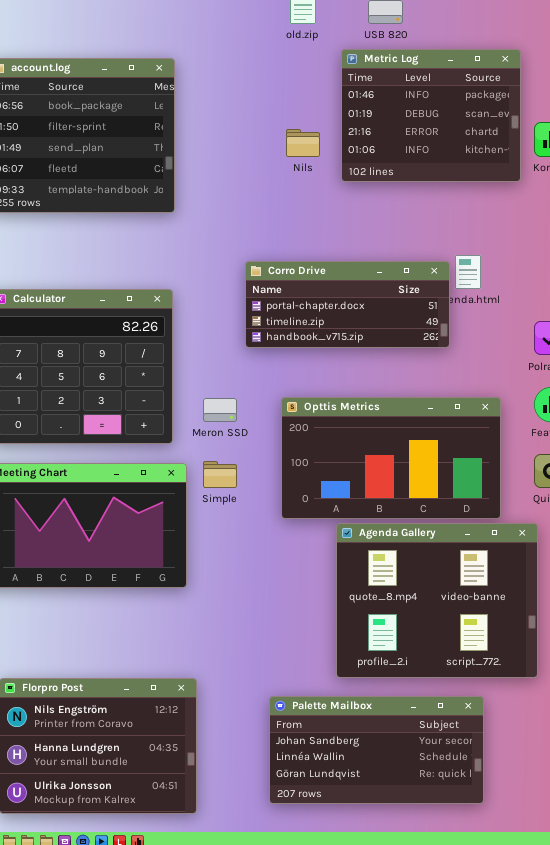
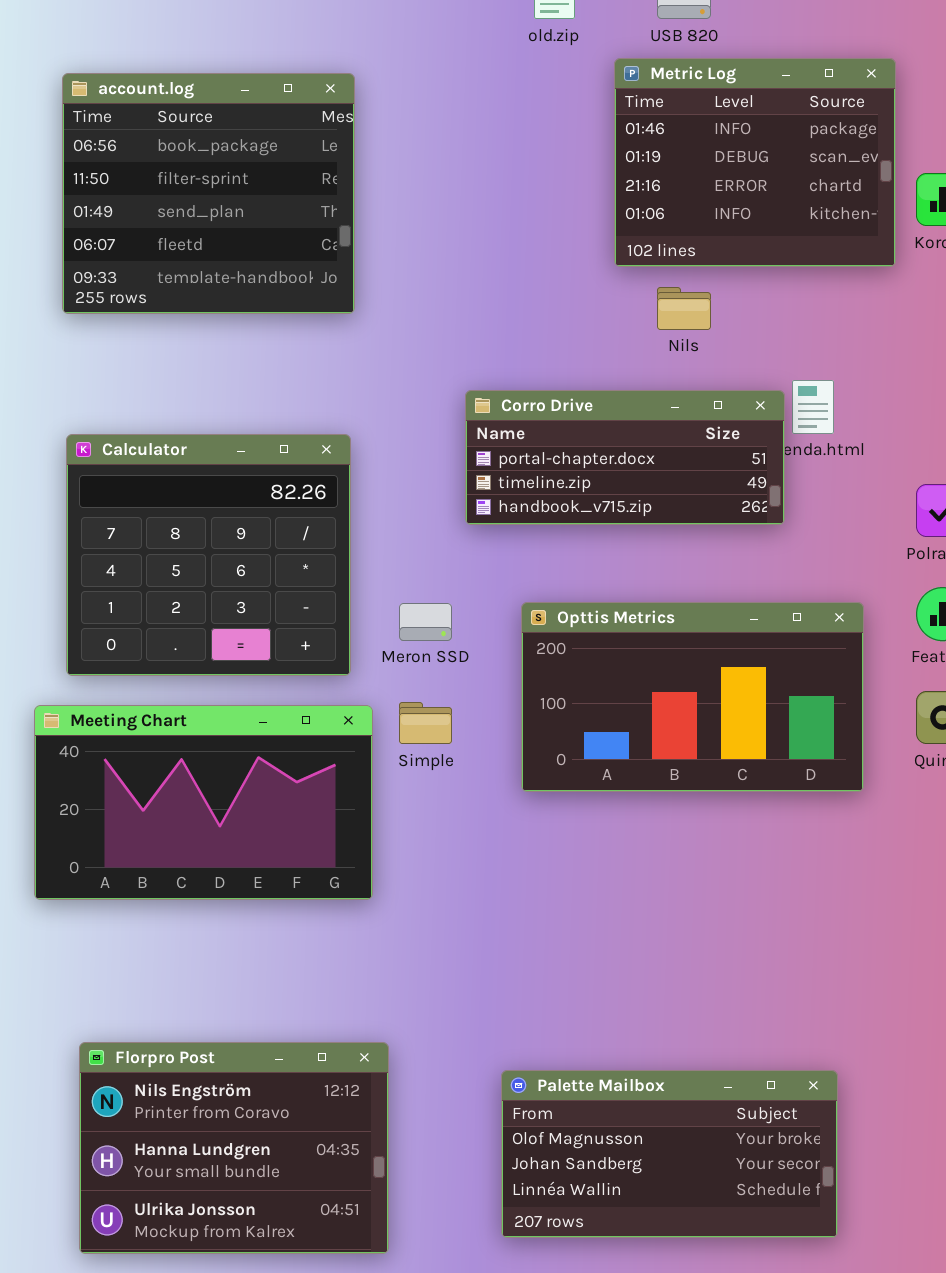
Nils: [286,129,320,157] -> [657,287,711,330], moved
Agenda Gallery: [336,523,538,678] -> none, closed
Palette Mailbox: [269,696,484,804] -> [501,1070,838,1238], scrolled up 1 row

